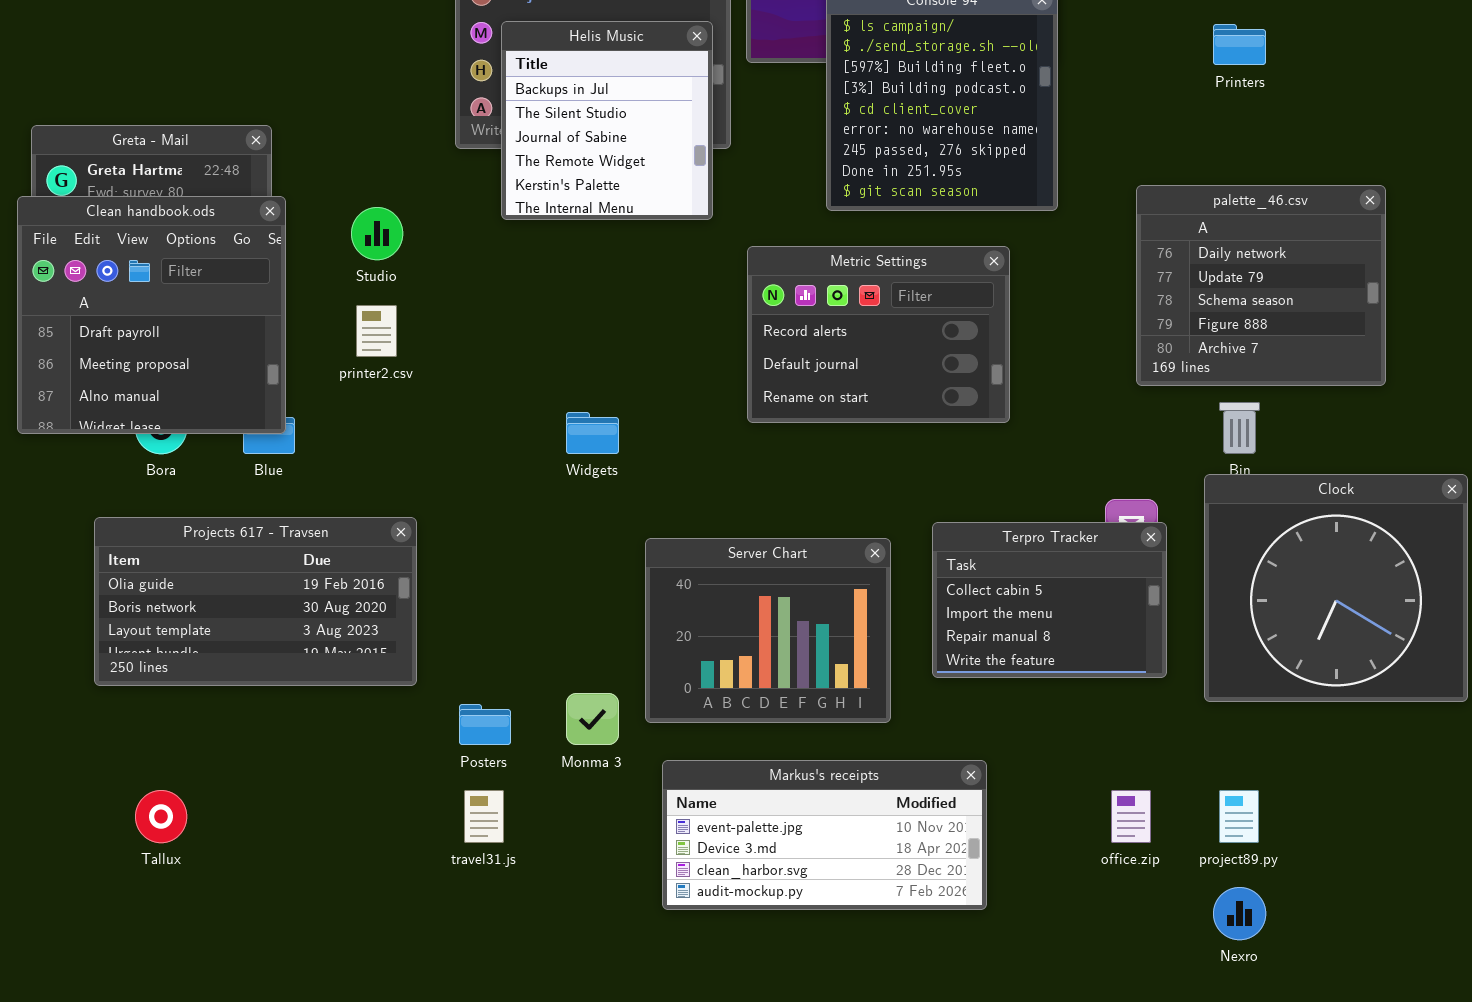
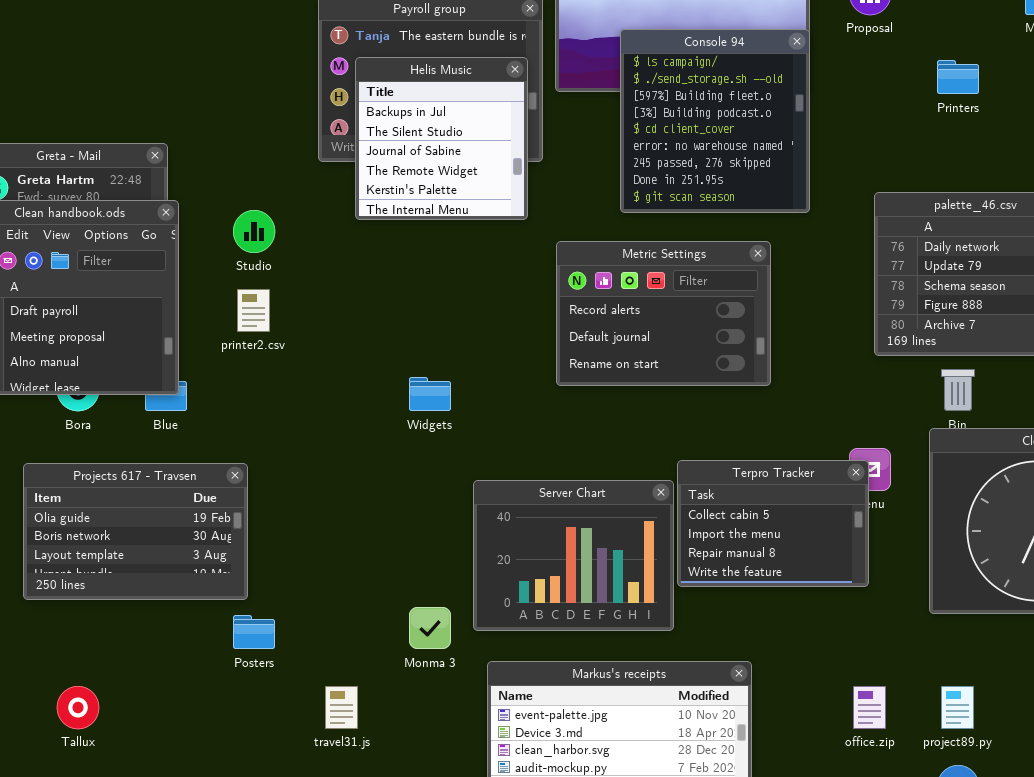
Projects 617 - Travsen: [94,517,417,686] -> [23,463,248,600], resized
Terpro Tracker: [932,522,1167,678] -> [677,460,869,587], moved
Posters: [459,704,511,745] -> [233,615,275,649], moved

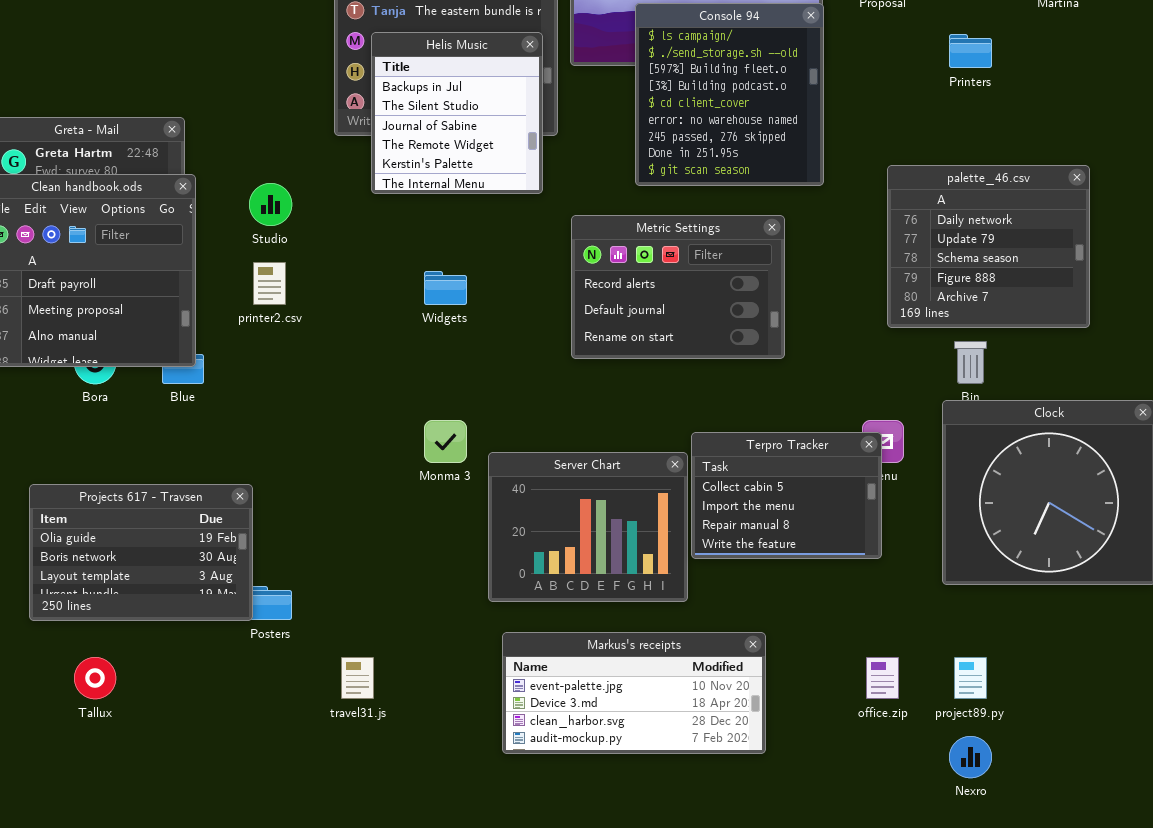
Widgets: [409,377,451,411] -> [424,271,467,305], moved
Projects 617 - Travsen: [23,463,248,600] -> [29,484,253,621], moved
Monma 3: [409,607,451,649] -> [424,420,467,463], moved

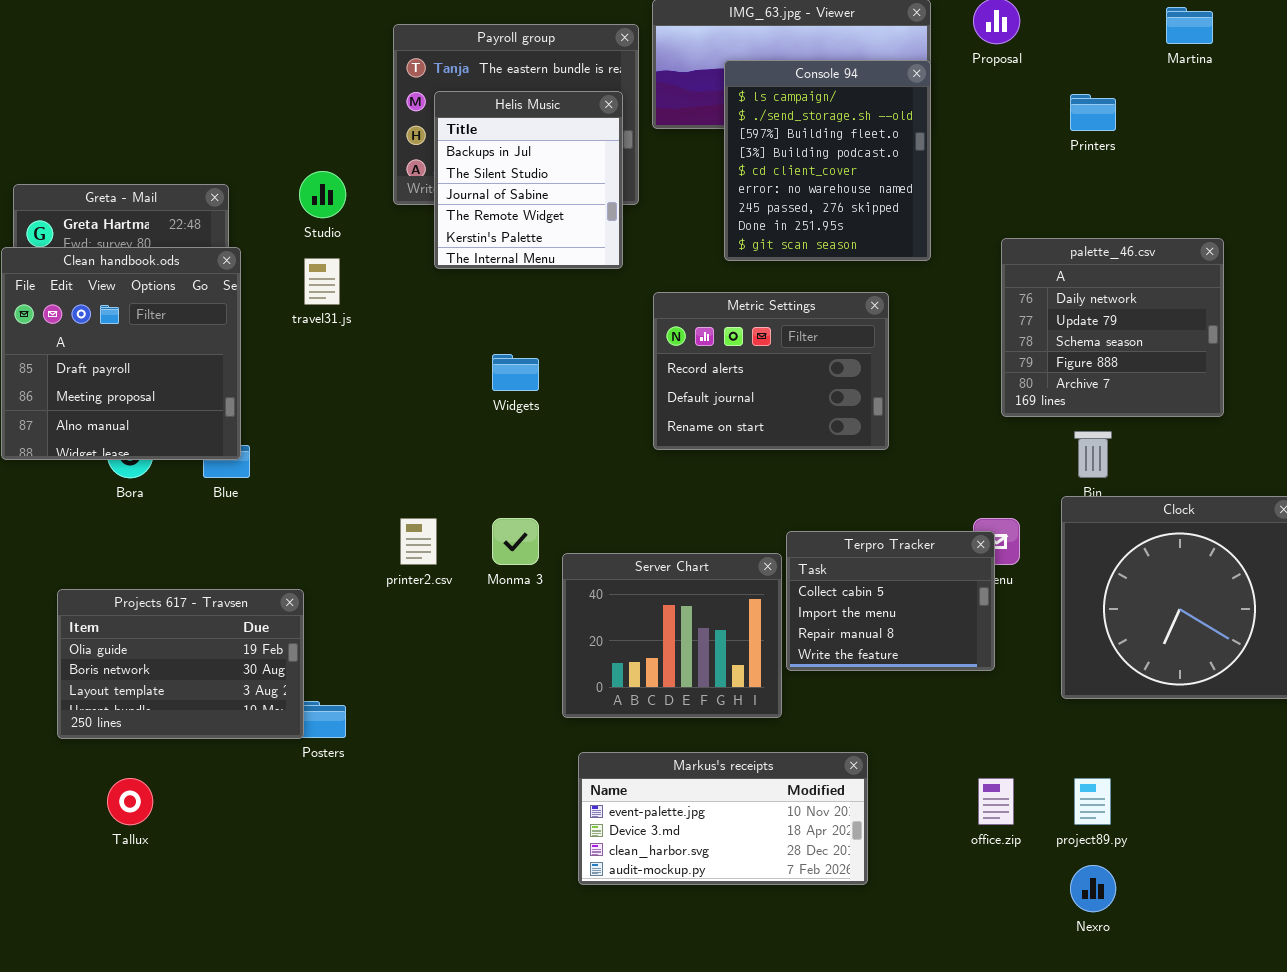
Studio: [249,183,292,226] -> [299,171,346,218], moved
printer2.csv: [253,262,286,305] -> [400,518,437,565], moved
travel31.js: [341,657,374,699] -> [304,258,340,305], moved

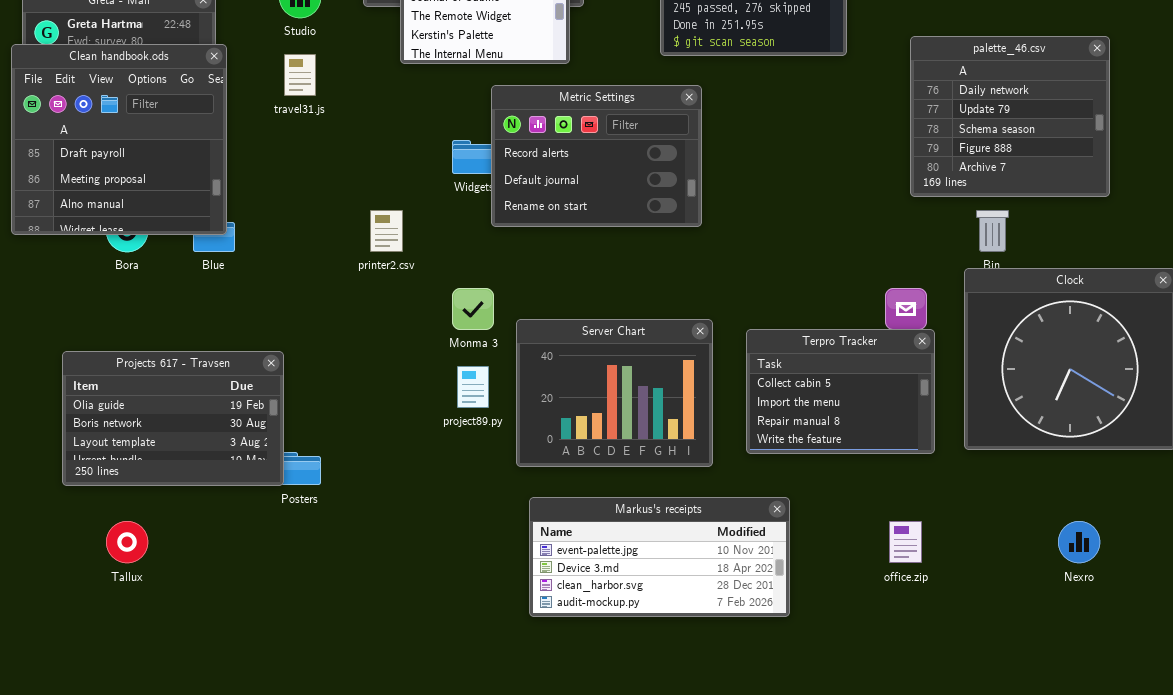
Metric Settings: [653,292,889,450] -> [491,85,702,227], moved
printer2.csv: [400,518,437,565] -> [370,210,403,252], moved
Terpro Tracker: [786,531,995,671] -> [746,329,935,454], moved
project89.py: [1074,778,1111,825] -> [457,366,489,408], moved
Nexro: [1070,865,1116,912] -> [1058,521,1100,563], moved

